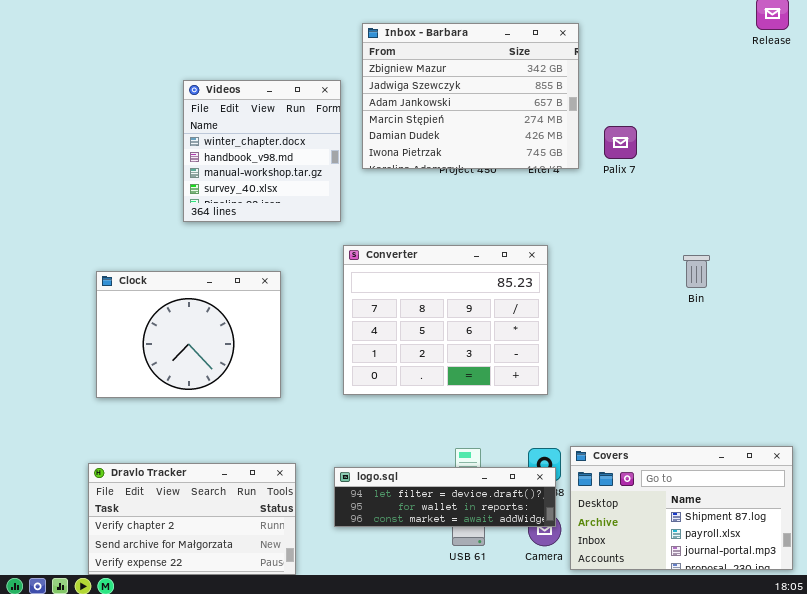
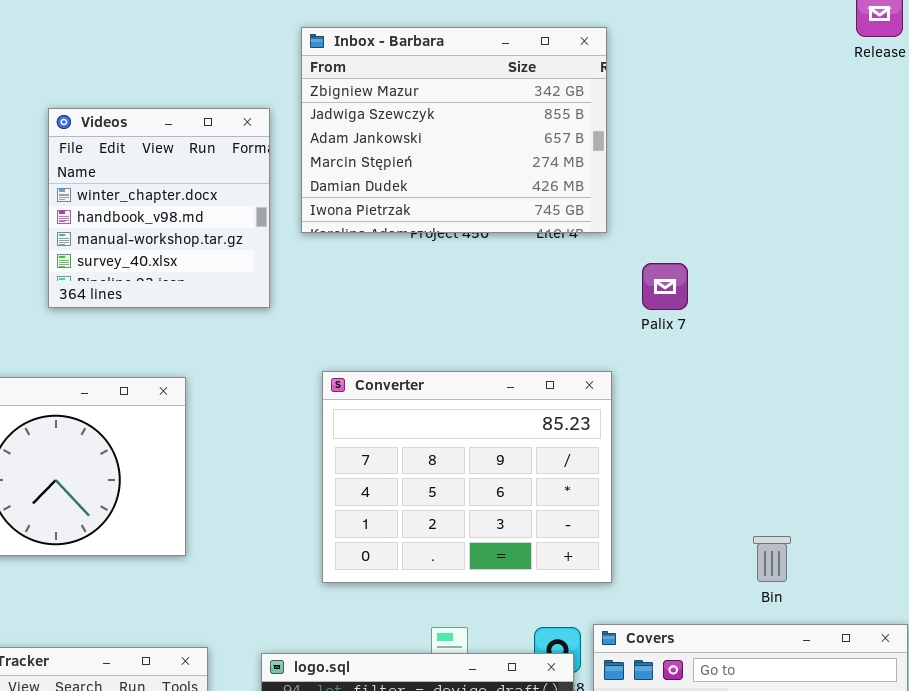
Palix 7: [604,126,637,159] -> [642,263,688,310], moved
Converter: [343,245,548,395] -> [322,371,612,583], moved
Bin: [683,255,710,288] -> [753,536,791,582], moved

